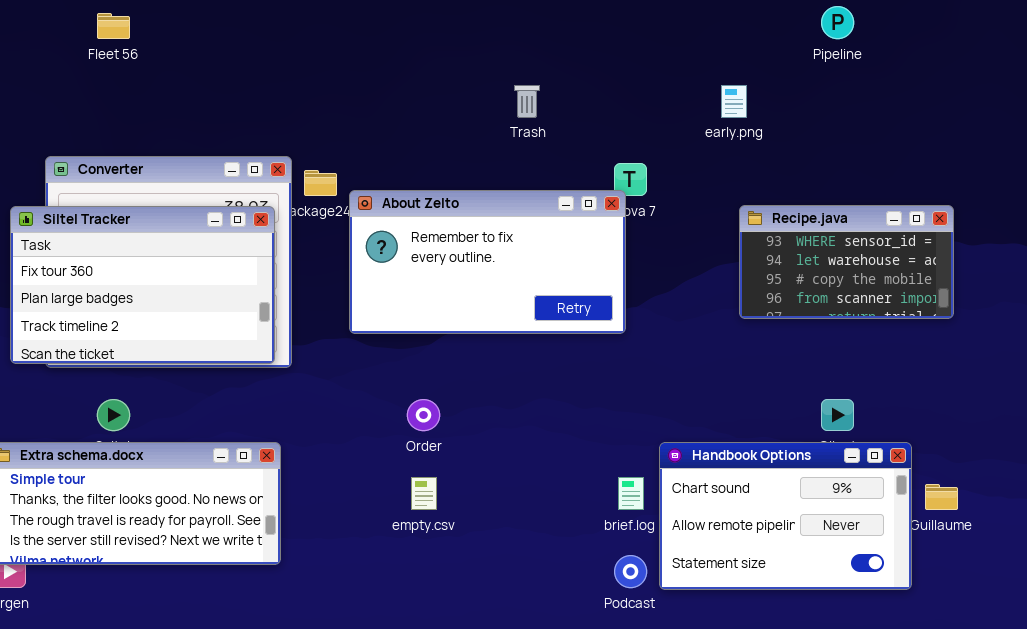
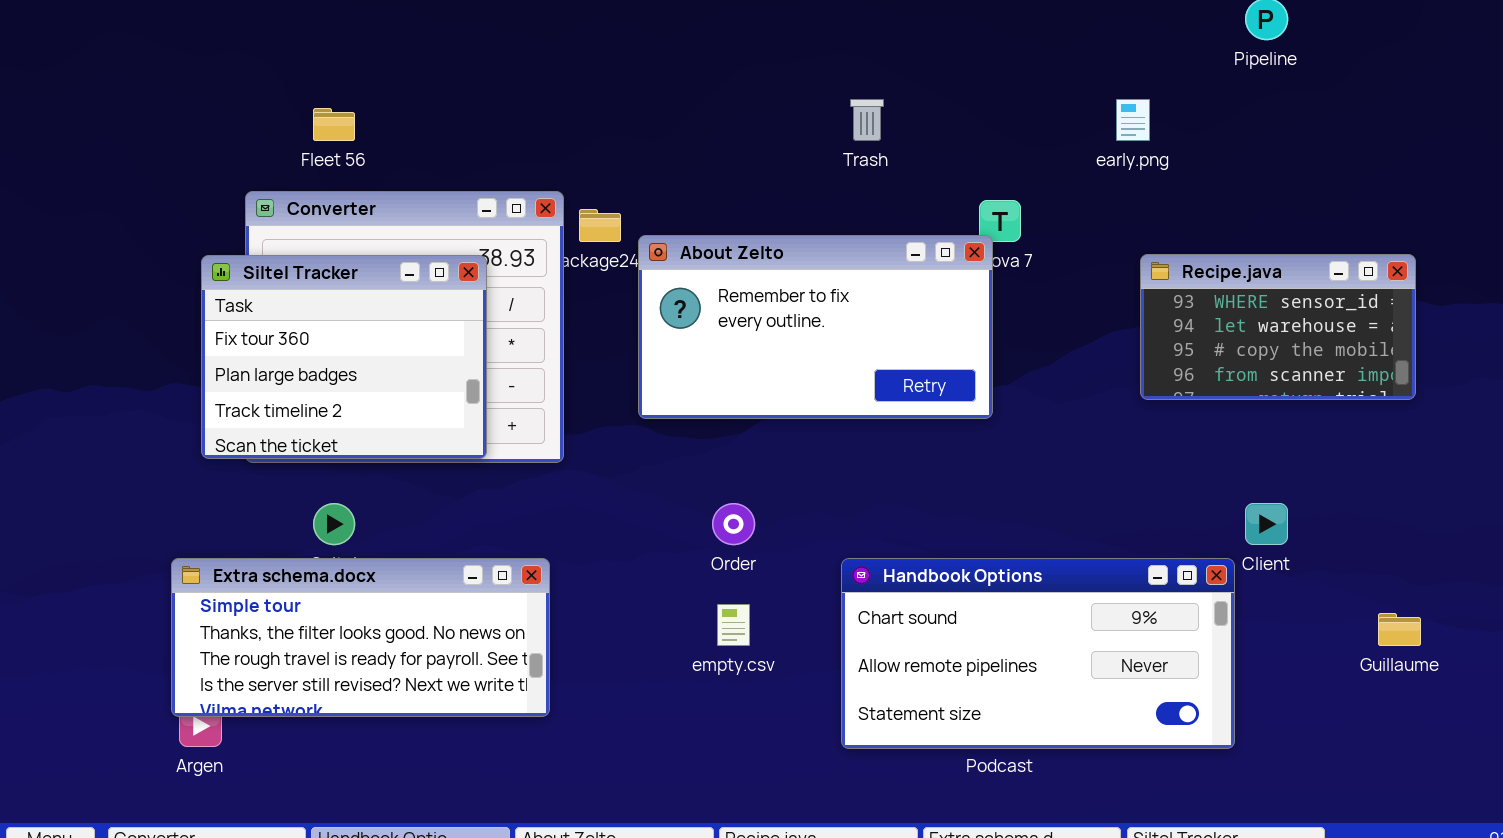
Fleet 56: [97,13,130,39] -> [313,108,355,141], moved
Siltel Tracker: [10,206,275,364] -> [201,255,487,459], resized
Handbook Options: [659,442,912,590] -> [841,558,1235,749], moved, resized

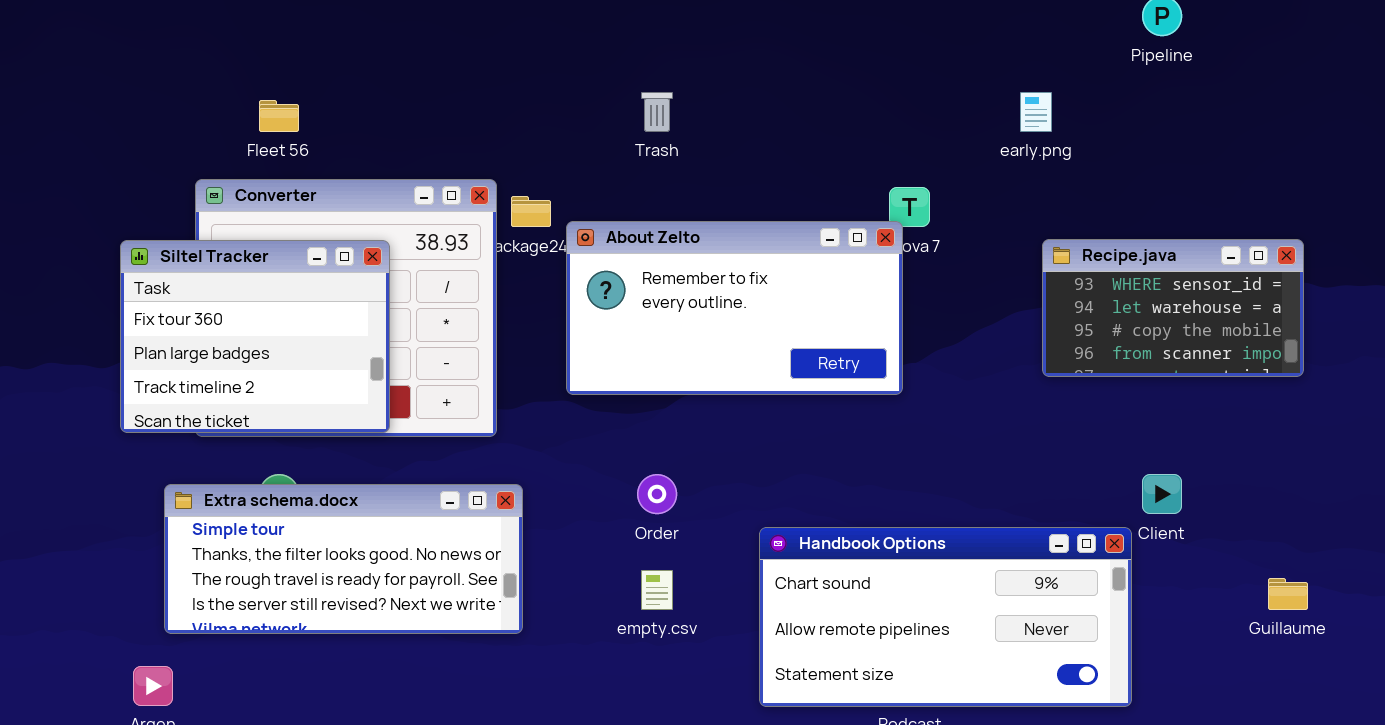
Trash: [850,99,884,141] -> [641,92,673,132], moved
Siltel Tracker: [201,255,487,459] -> [120,240,390,433], moved
Extra schema.docx: [171,558,550,717] -> [164,484,523,634], moved

